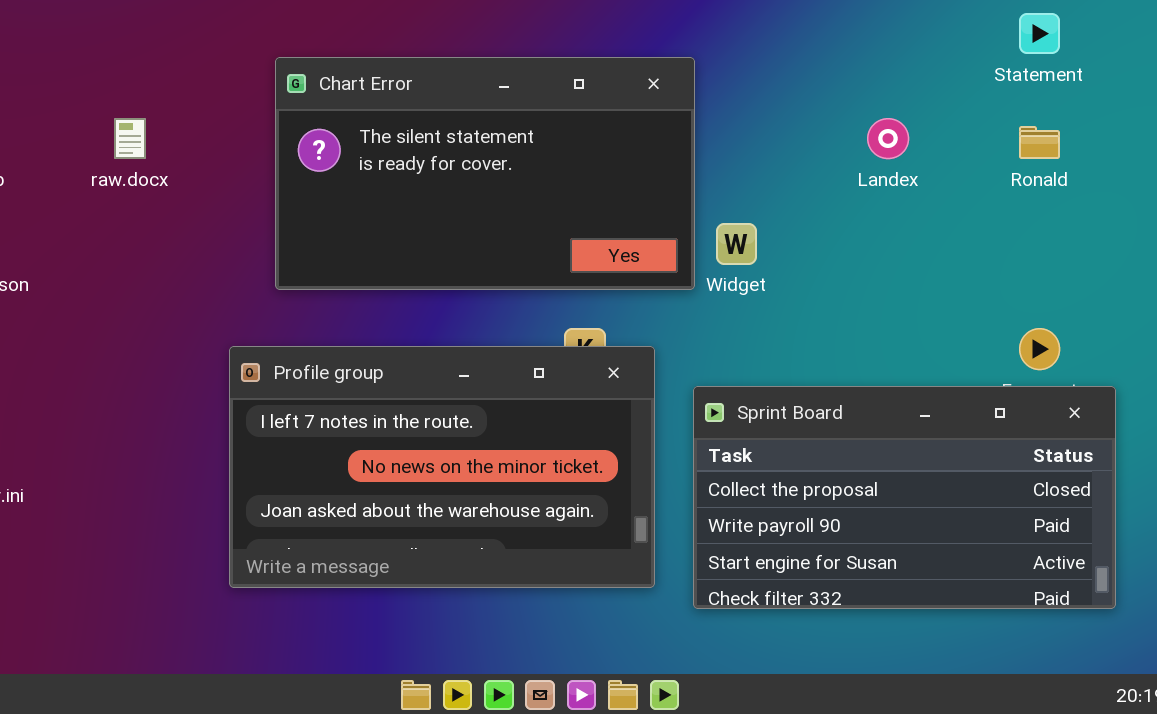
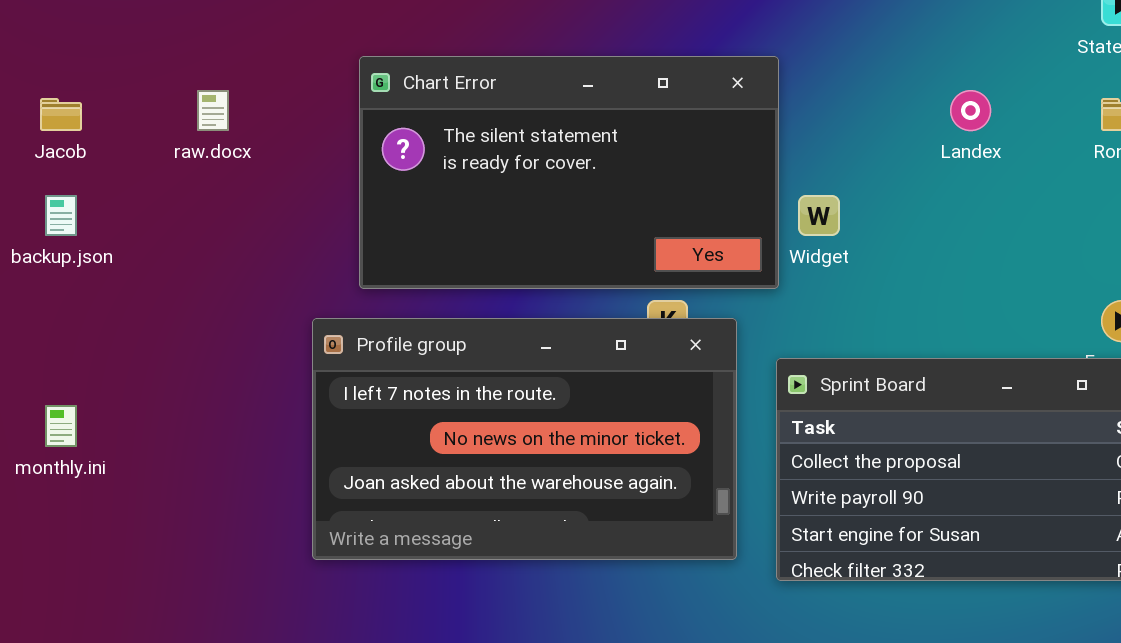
Chart Error: [275,57,695,290] -> [359,56,779,289], moved

